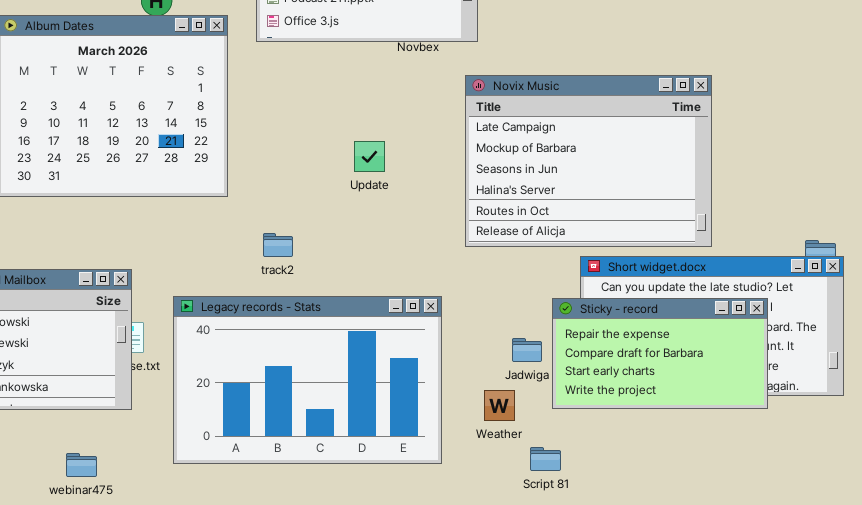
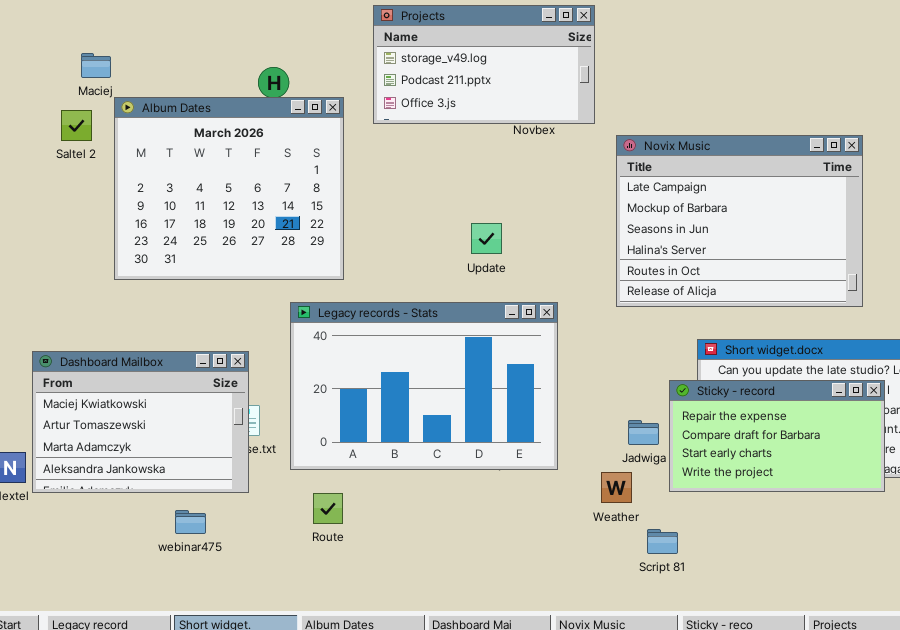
Novix Music: [465,75,712,247] -> [616,135,863,307], moved
Legacy records - Stats: [173,296,442,464] -> [290,302,558,470], moved
webinar475: [66,453,97,477] -> [175,510,206,534], moved

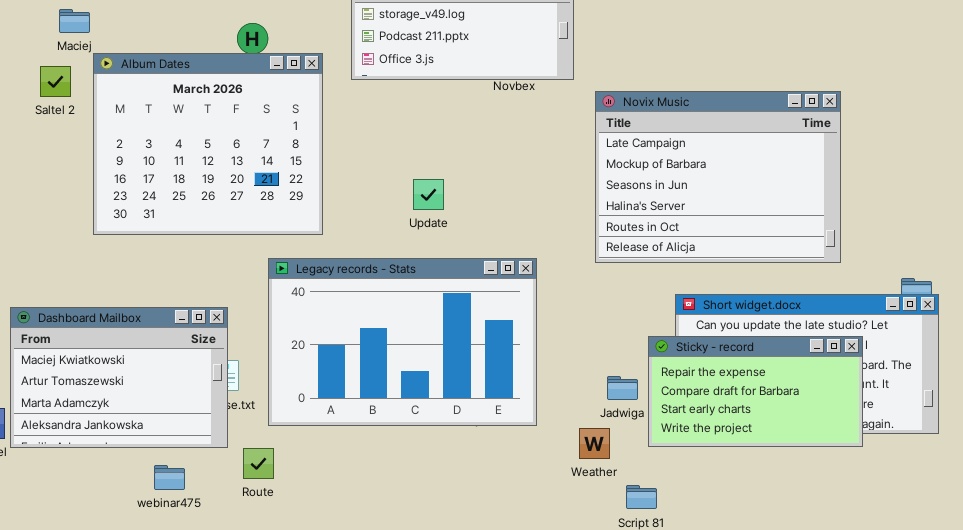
Update: [471,223,502,254] -> [413,179,444,210], moved
Route: [313,493,343,524] -> [243,448,274,479], moved

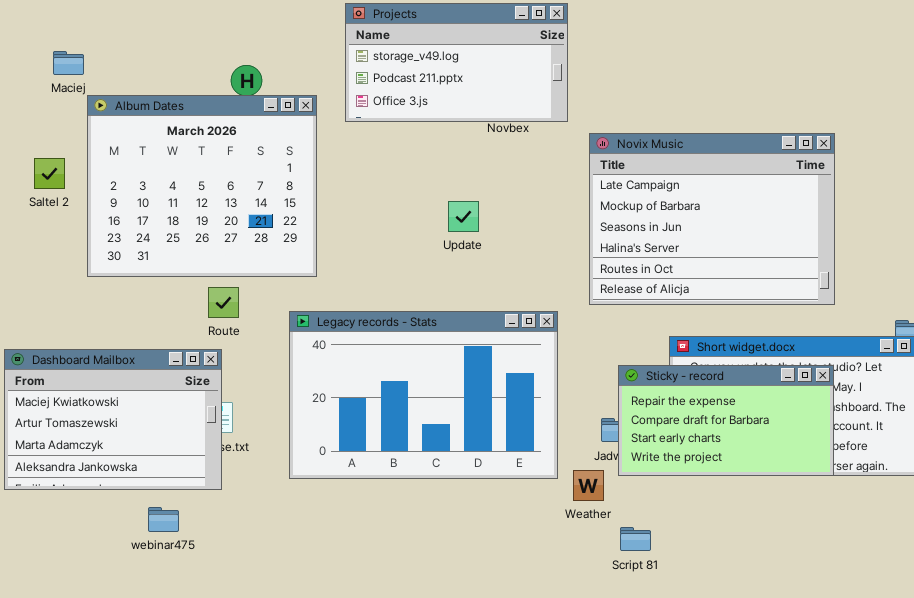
Saltel 2: [40,66,71,97] -> [34,158,65,189], moved
Update: [413,179,444,210] -> [448,201,479,232], moved
Legacy records - Stats: [268,258,537,426] -> [289,311,558,479], moved
Sticky - record: [648,336,863,447] -> [618,365,834,476], moved
Route: [243,448,274,479] -> [208,287,239,318], moved

